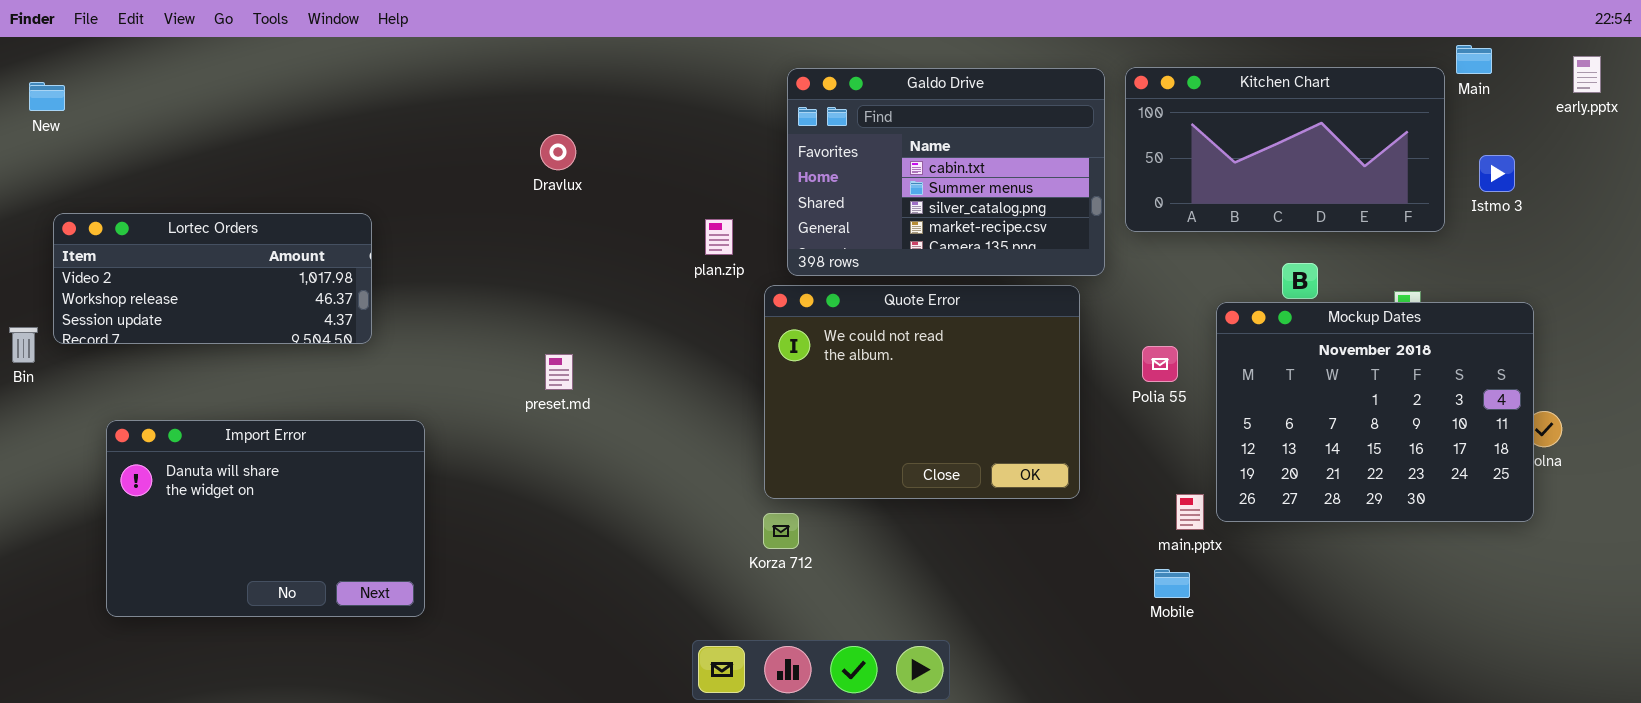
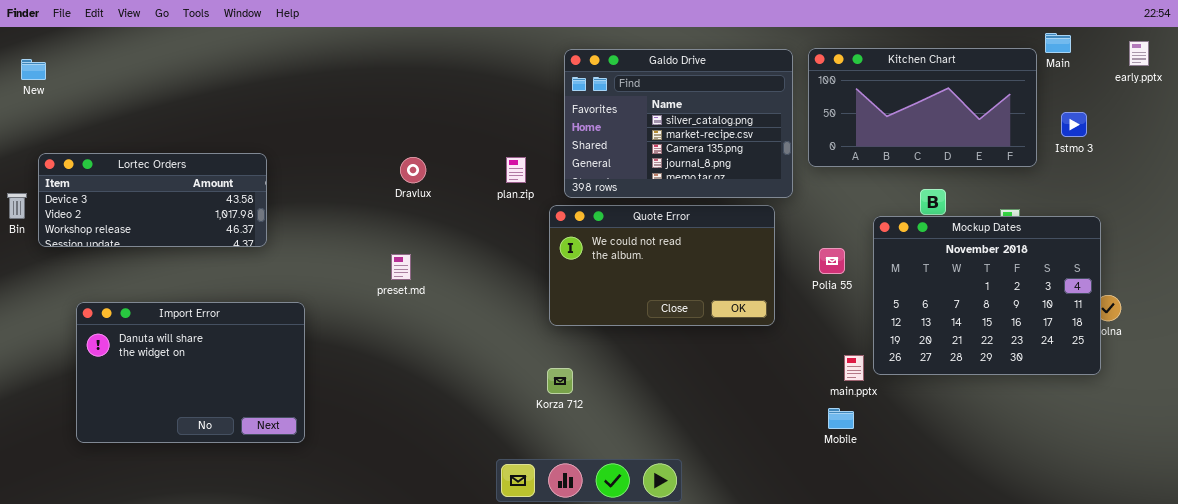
Galdo Drive: [787,68,1105,276] -> [564,49,793,198], scrolled down 2 rows
Dravlux: [540,134,576,170] -> [400,157,426,183], moved
Lortec Orders: [53,213,372,344] -> [38,153,267,247], scrolled up 1 row
Quote Error: [764,285,1080,499] -> [549,205,775,326], resized
Bin: [9,327,38,363] -> [7,193,27,219], moved

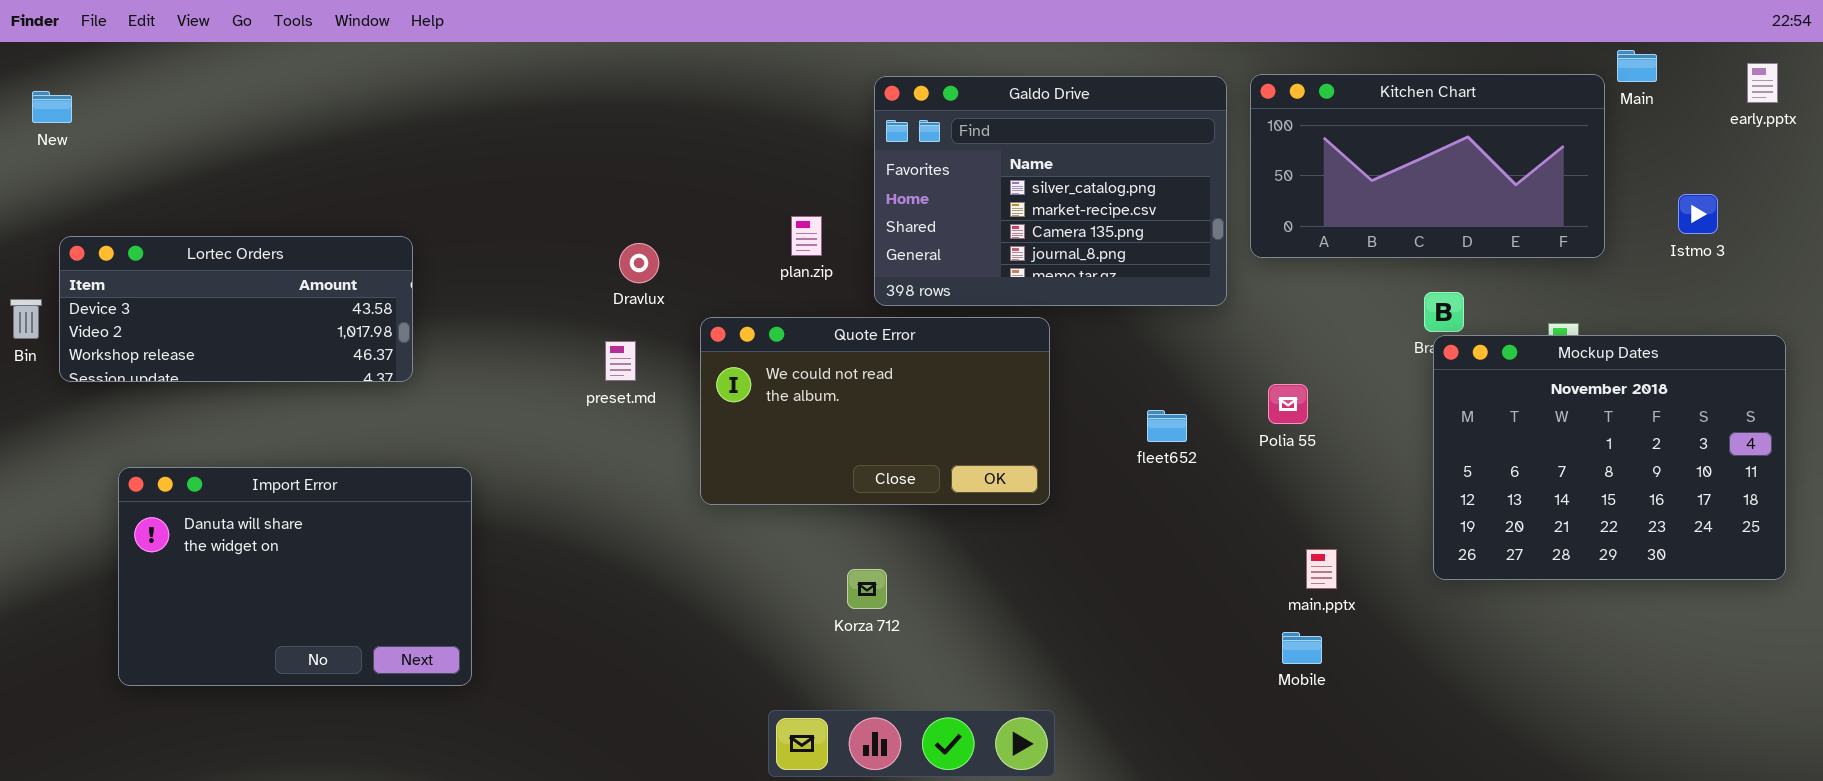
Istmo 3: [1061,112,1087,137] -> [1678,194,1718,234], moved
plan.zip: [506,157,526,183] -> [791,216,822,256], moved
Quote Error: [549,205,775,326] -> [700,317,1050,505], moved
Mockup Dates: [873,216,1101,375] -> [1433,335,1786,580], moved
preset.md: [391,254,411,280] -> [605,341,636,381], moved

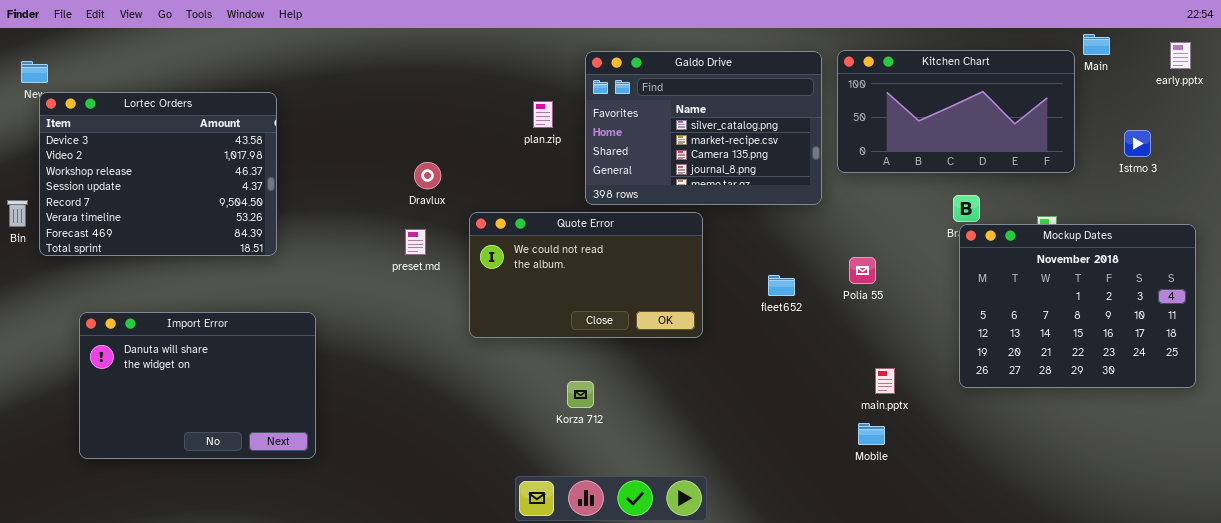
plan.zip: [791,216,822,256] -> [533,101,553,128], moved
Lortec Orders: [59,236,413,382] -> [39,92,277,256], resized

